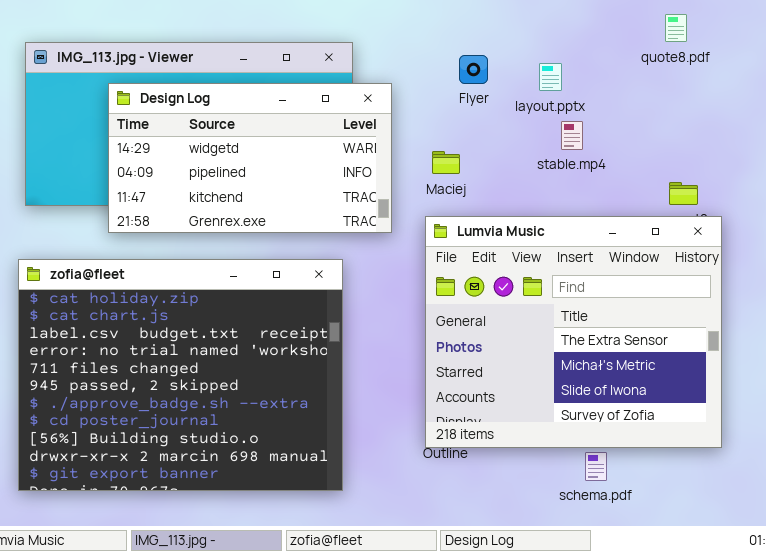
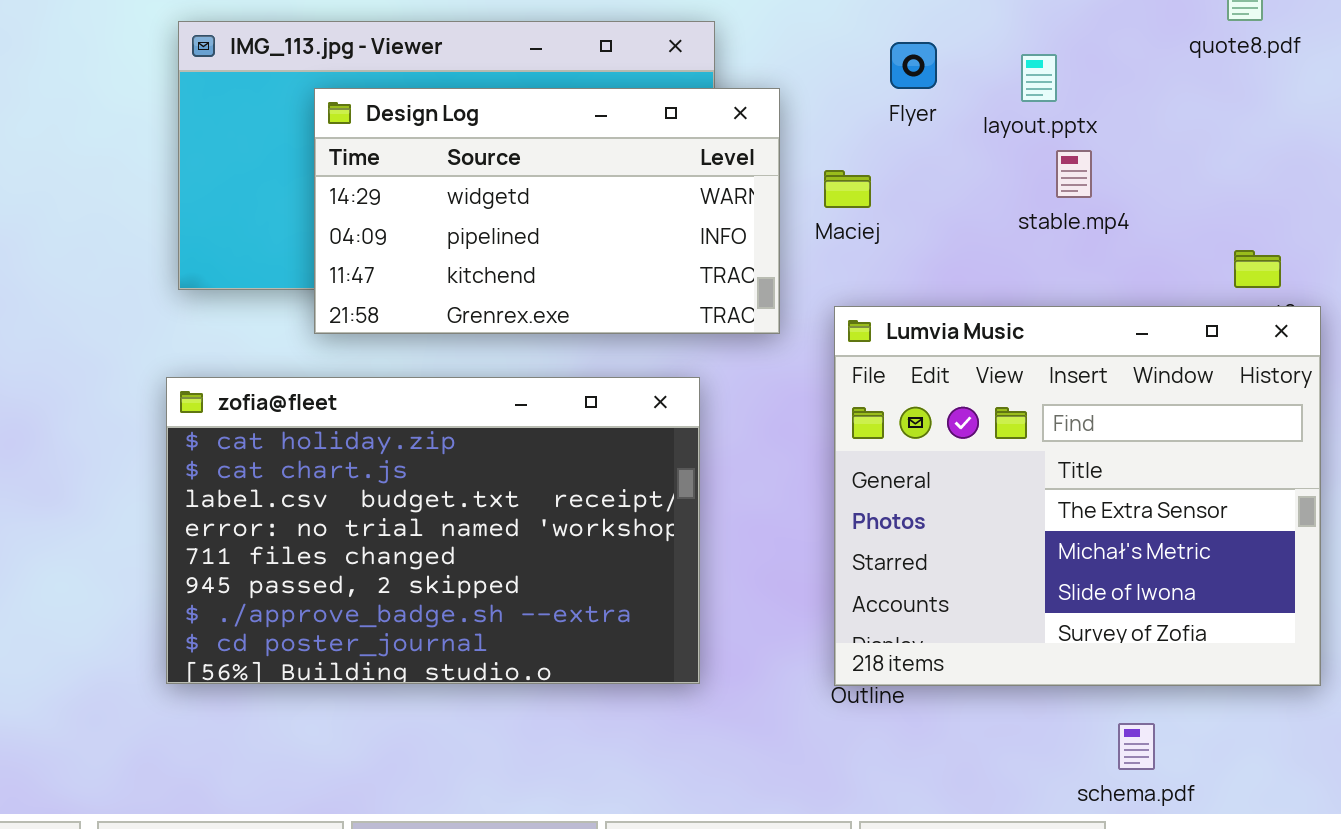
Maciej: [432,151,460,174] -> [824,170,871,208], moved
zofia@fleet: [18,259,343,491] -> [166,377,700,684], resized
schema.pdf: [585,452,607,481] -> [1118,723,1155,770], moved

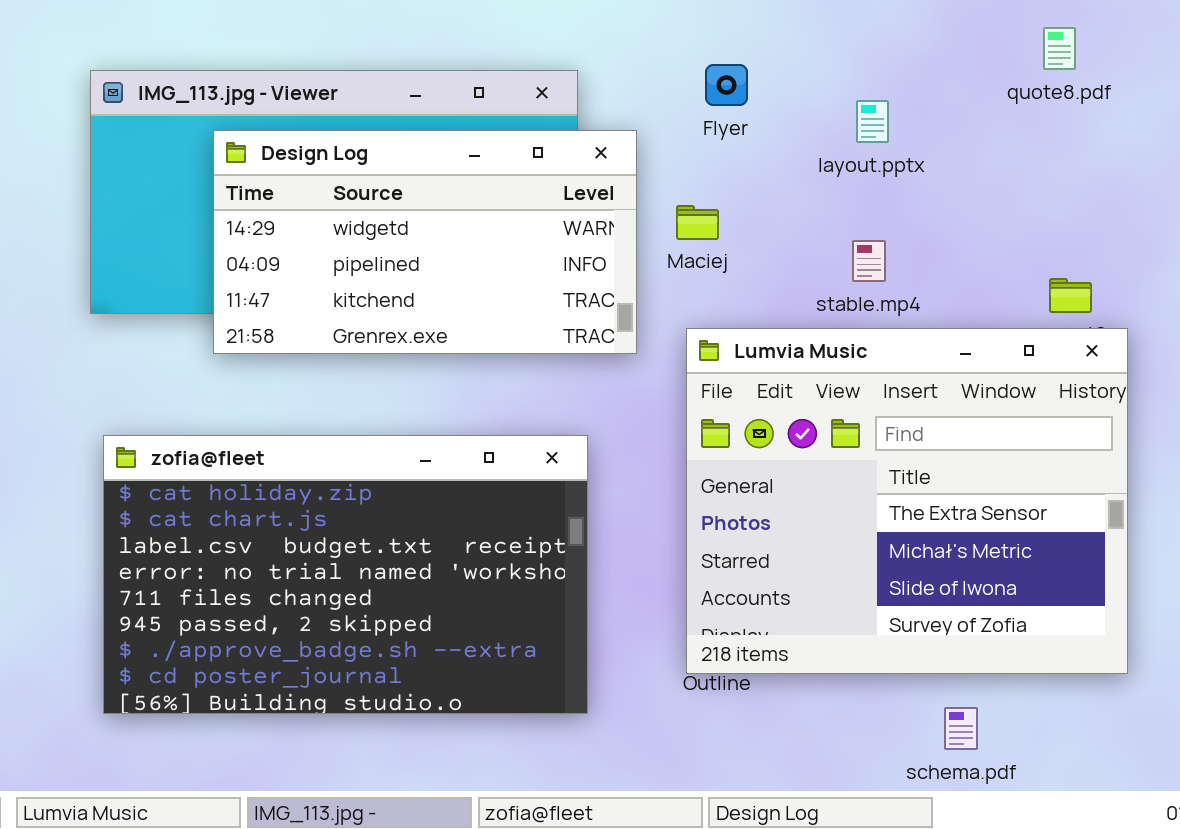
Flyer: [890,42,937,89] -> [705,64,748,106], moved
stable.mp4: [1056,150,1092,198] -> [852,240,886,282], moved
zofia@fleet: [166,377,700,684] -> [103,435,588,714], moved

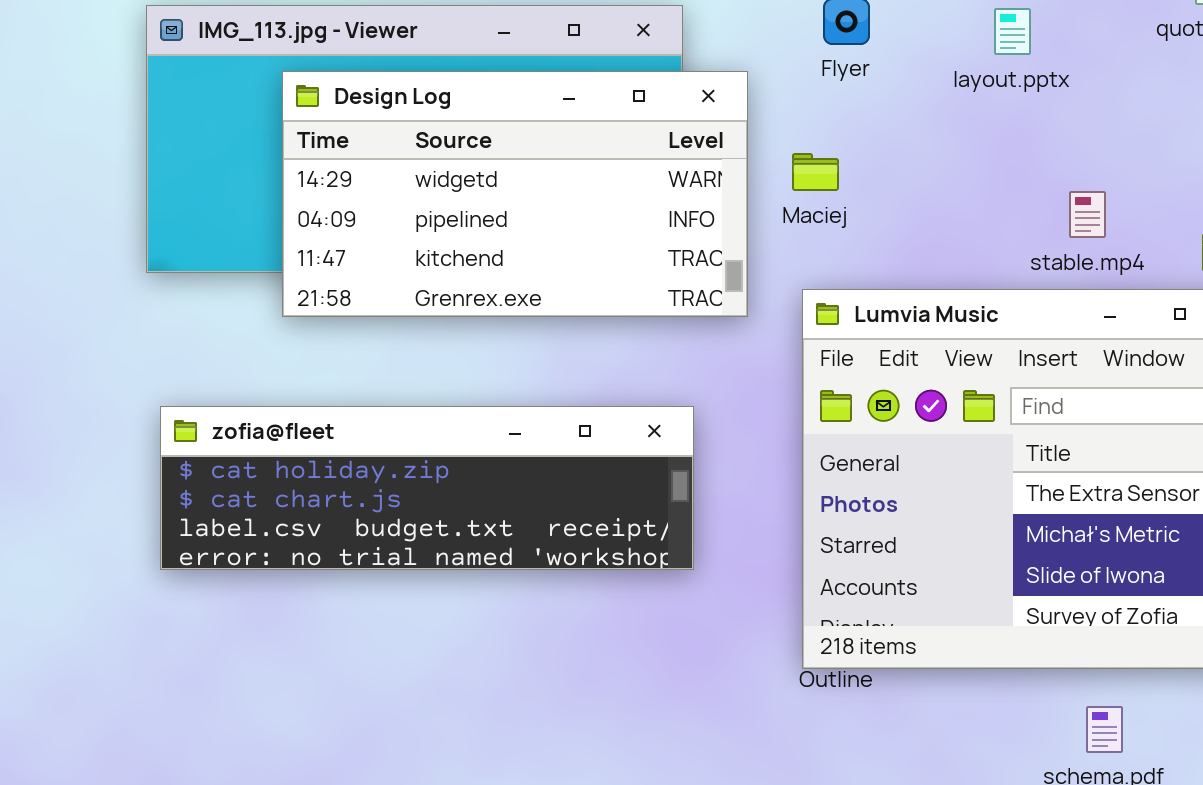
layout.pptx: [856,100,889,143] -> [994,8,1031,55], moved
stable.mp4: [852,240,886,282] -> [1069,191,1106,238], moved
zofia@fleet: [103,435,588,714] -> [160,406,694,570], resized

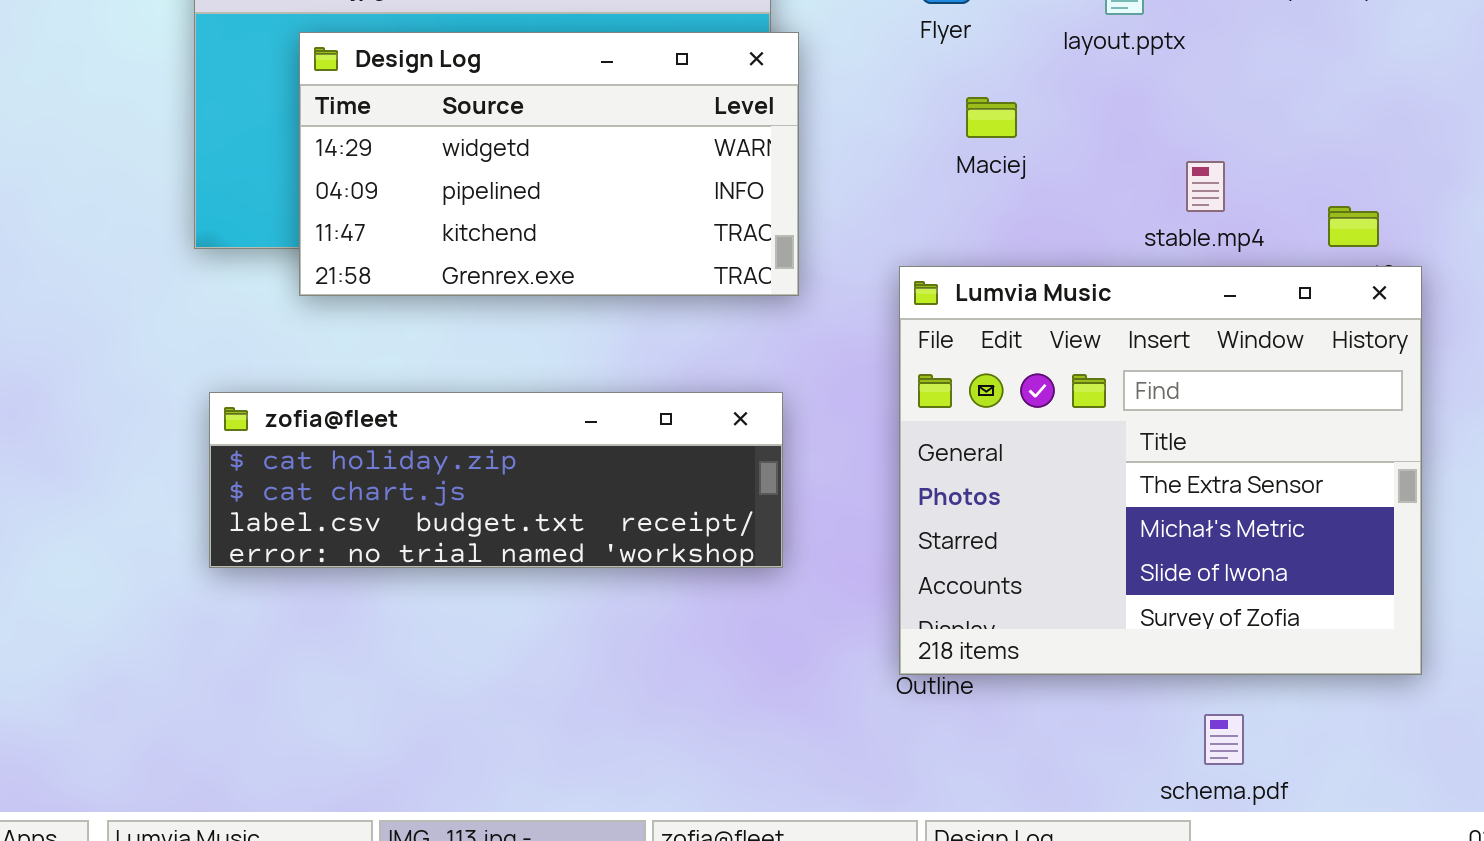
Design Log: [282,71,748,317] -> [299,32,799,296], moved
Maciej: [792,153,839,191] -> [966,97,1017,138], moved

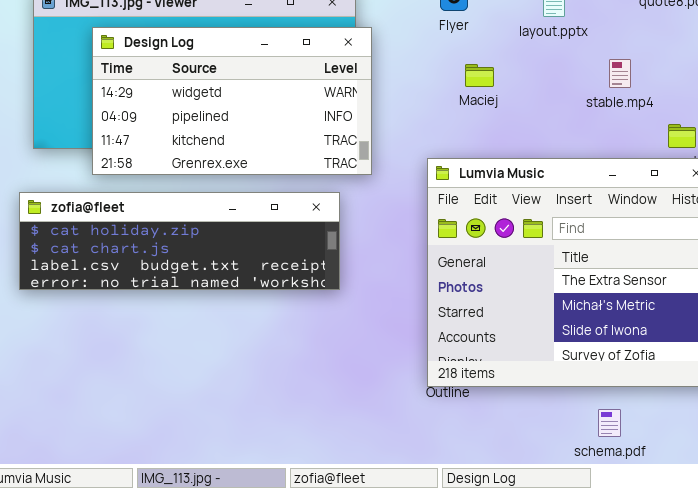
stable.mp4: [1186,161,1225,212] -> [609,59,631,88], moved
zofia@fleet: [209,392,783,568] -> [19,192,340,290], moved

